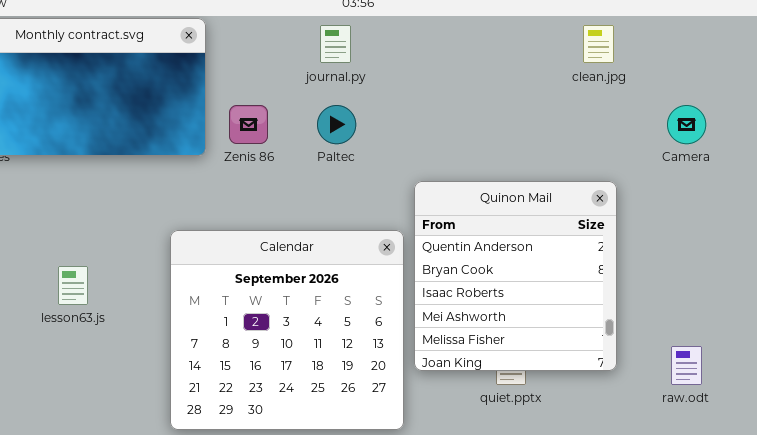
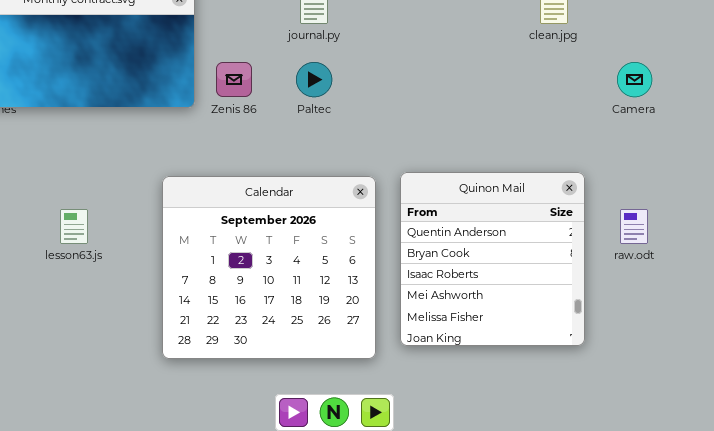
Quinon Mail: [414,181,617,371] -> [400,172,585,346], moved
raw.odt: [671,346,702,385] -> [620,209,648,244], moved

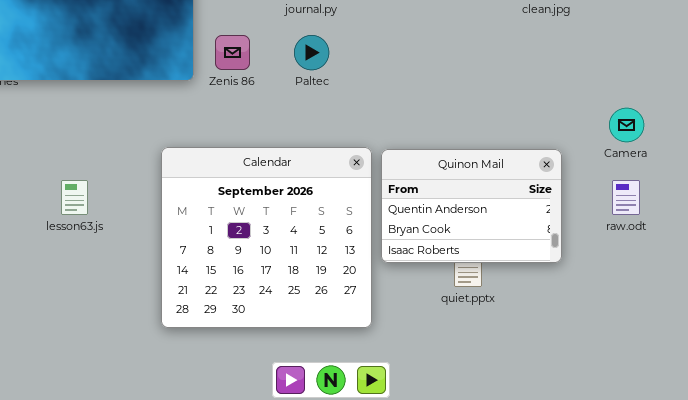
Camera: [617,62,652,97] -> [609,108,644,142], moved
Quinon Mail: [400,172,585,346] -> [381,149,562,263], moved, resized

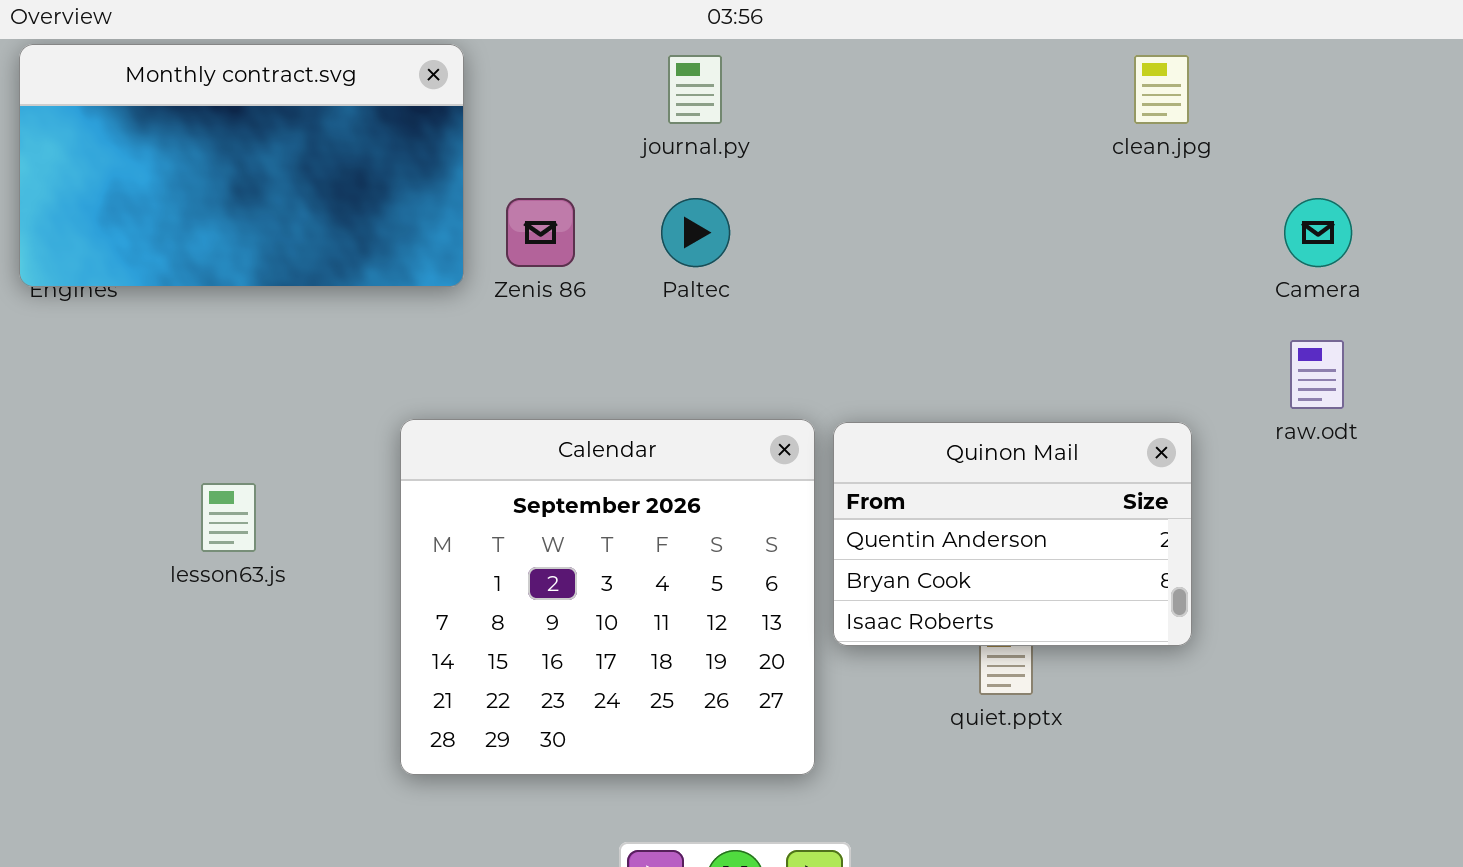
Camera: [609,108,644,142] -> [1284,198,1352,267], moved
raw.odt: [612,180,640,215] -> [1290,340,1344,409], moved

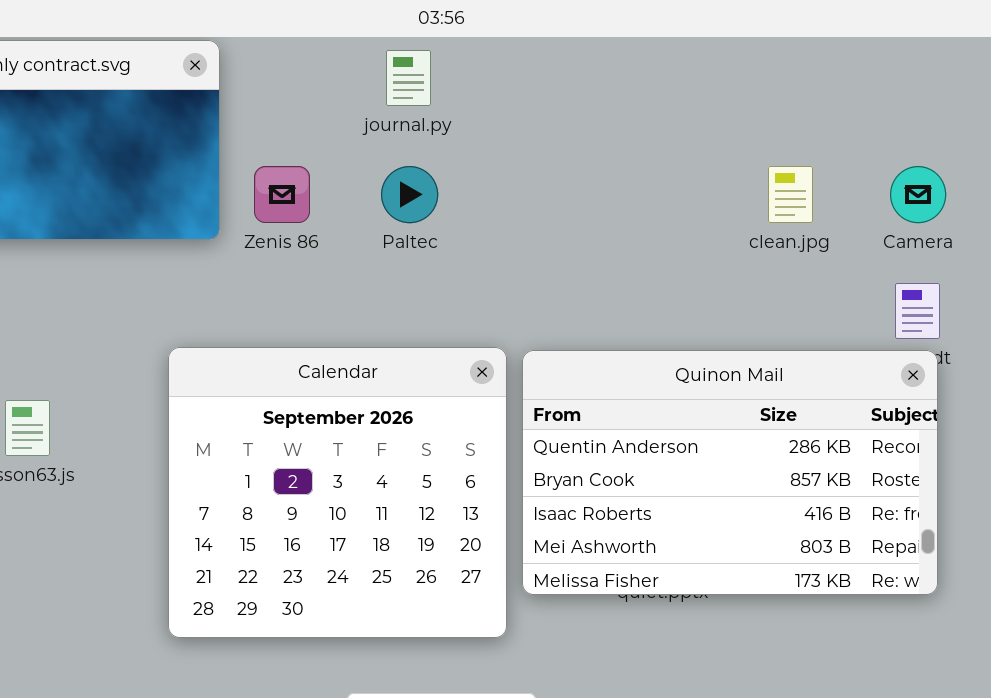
clean.jpg: [1134,55,1189,124] -> [768,166,813,223], moved
Quinon Mail: [833,422,1192,646] -> [522,350,938,595], resized

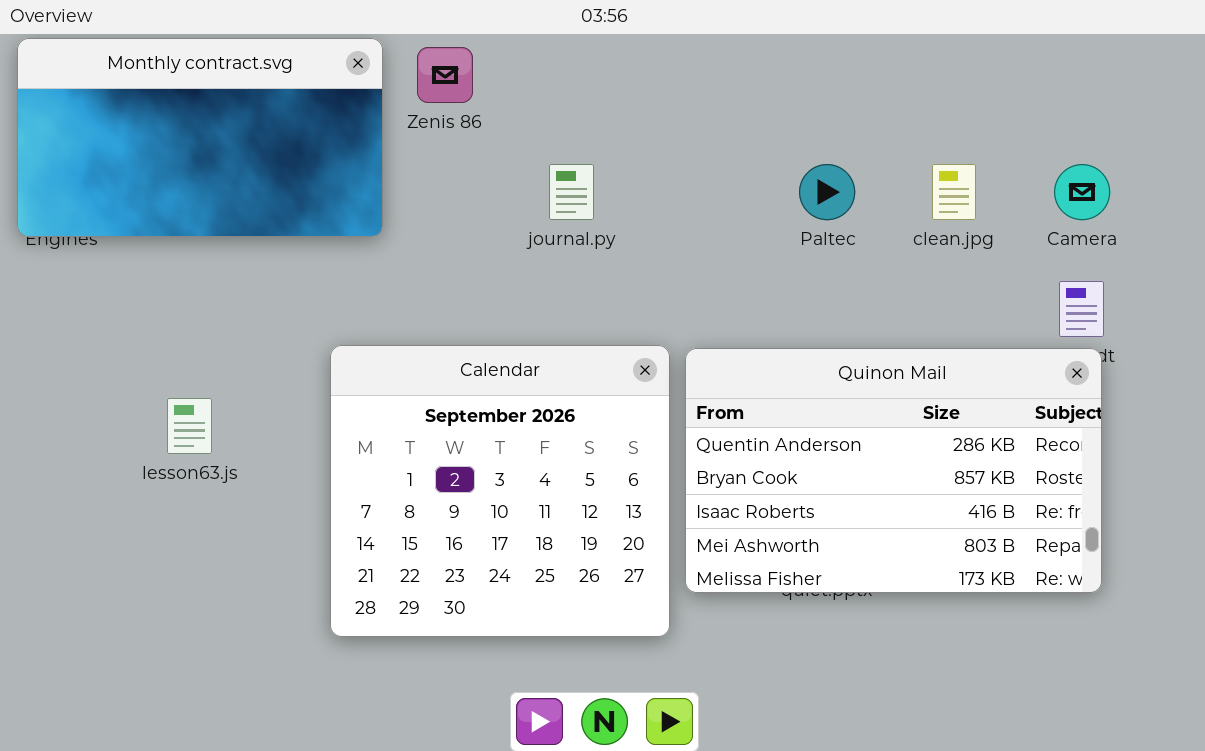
journal.py: [386,50,431,106] -> [549,164,594,220], moved
Zenis 86: [254,166,310,223] -> [417,47,473,103], moved
Paltec: [381,166,438,223] -> [799,164,855,220], moved

